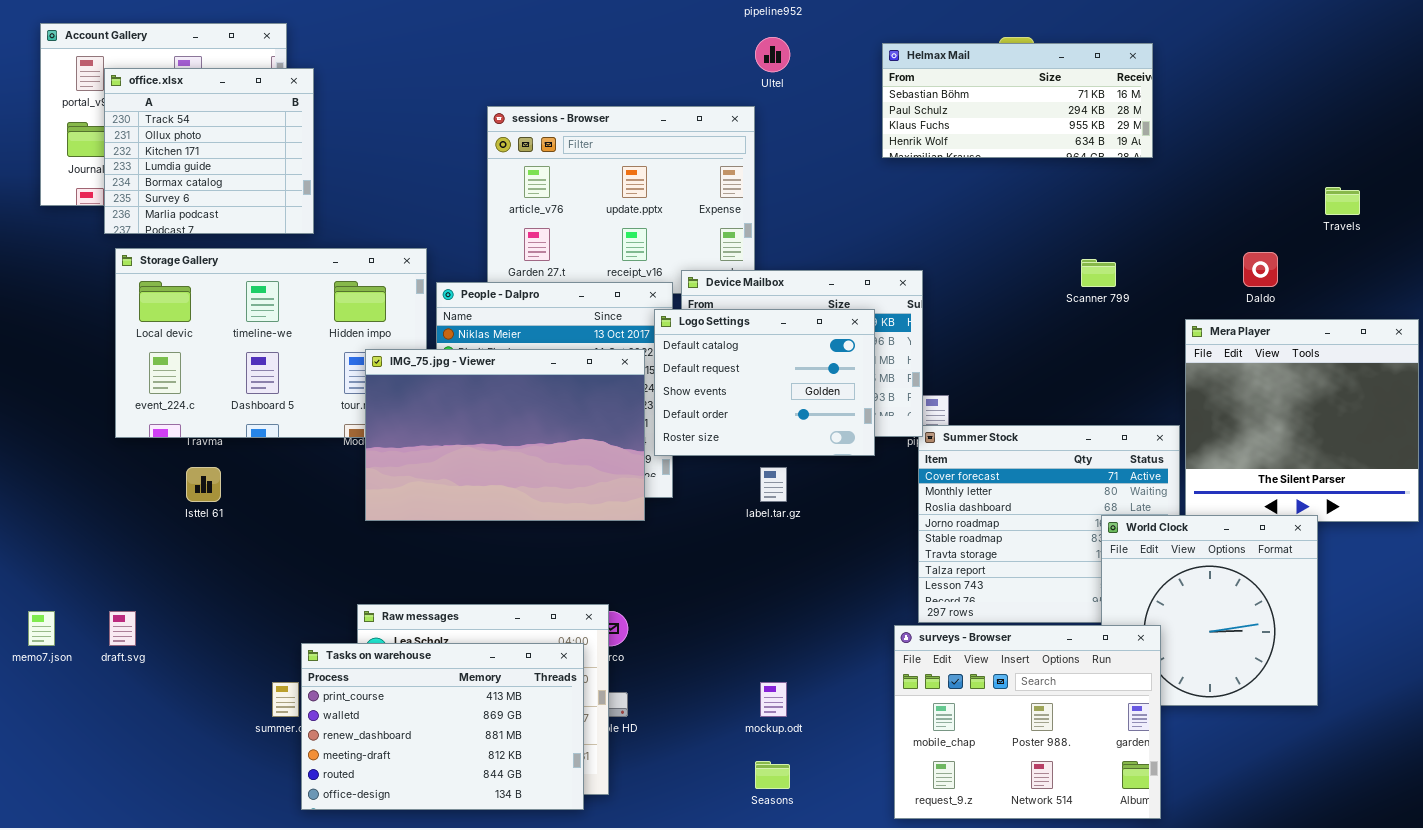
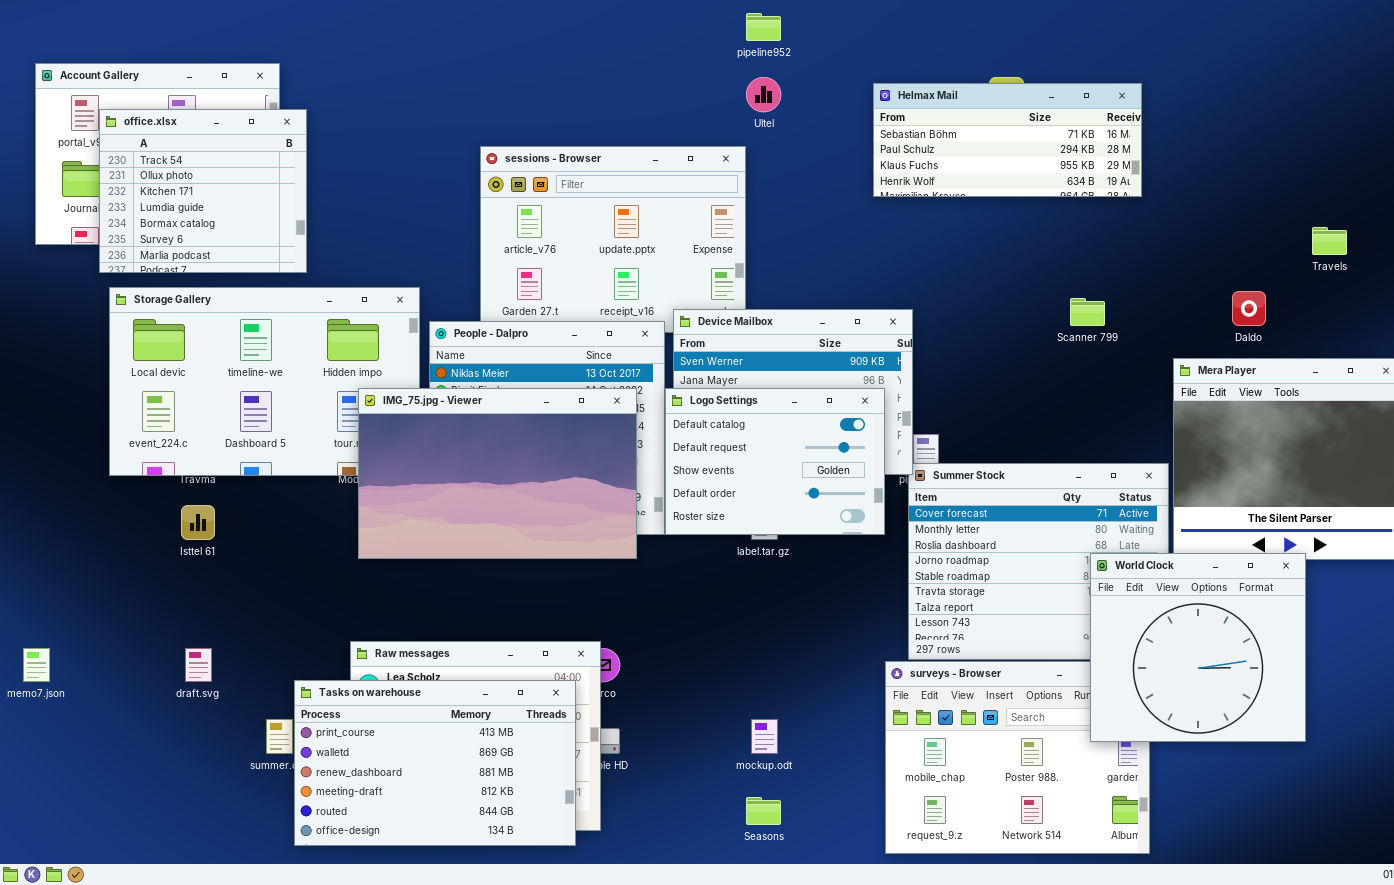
Logo Settings: [654,309,875,456] -> [665,388,885,535], moved
World Clock: [1101,515,1318,706] -> [1090,553,1306,742], raised
draft.svg: [109,611,136,646] -> [185,648,212,682], moved

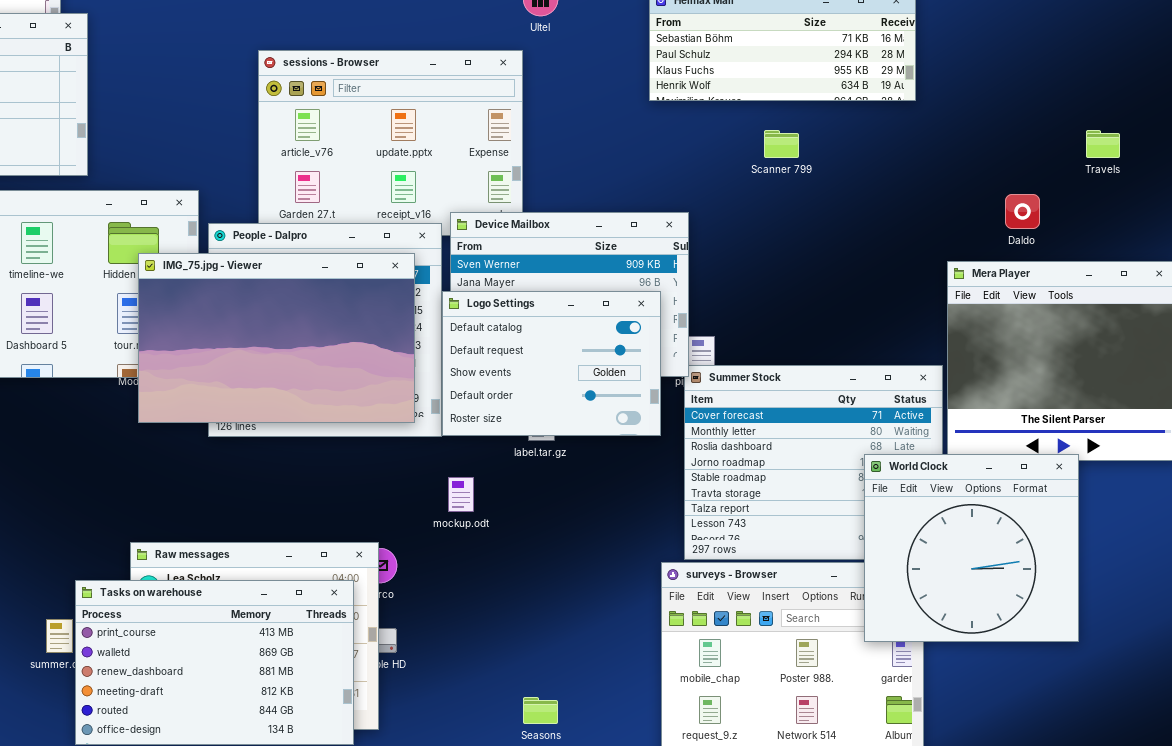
Scanner 799: [1070,298,1105,326] -> [764,130,799,158], moved
IMG_75.jpg - Viewer: [358,388,637,559] -> [138,253,415,423], moved
mockup.odt: [751,719,778,754] -> [448,477,474,512], moved

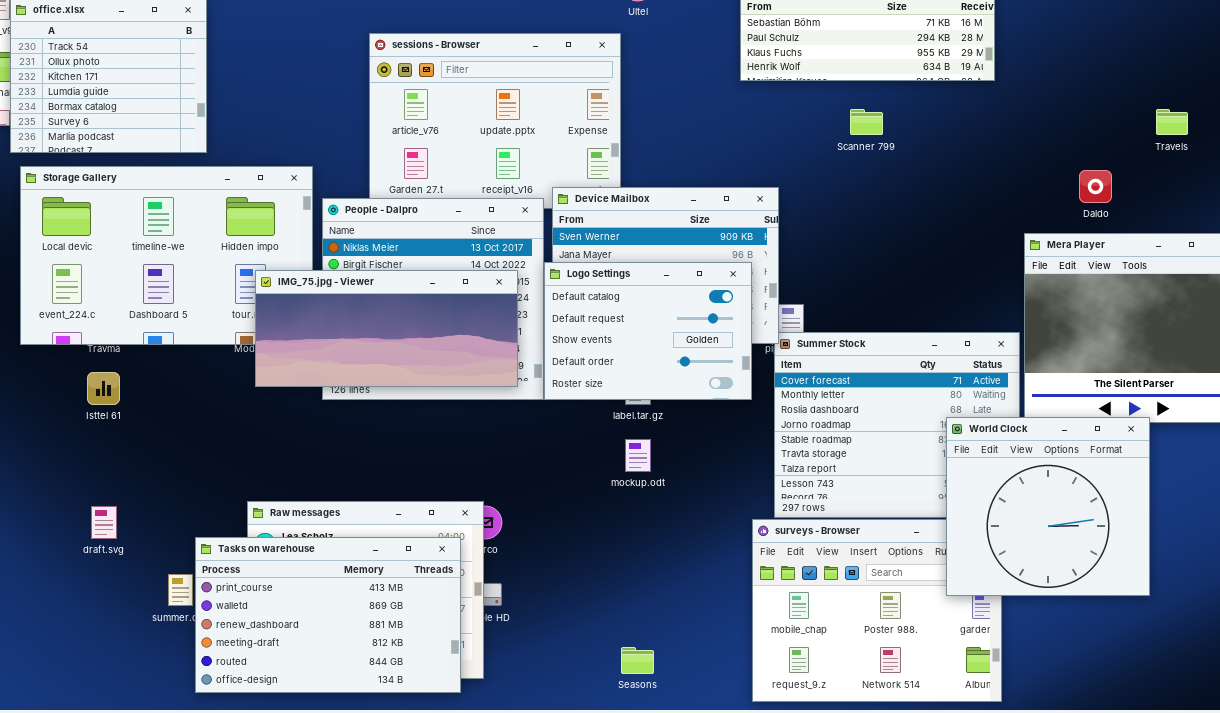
IMG_75.jpg - Viewer: [138,253,415,423] -> [255,270,518,387], resized
mockup.odt: [448,477,474,512] -> [625,439,651,472], moved

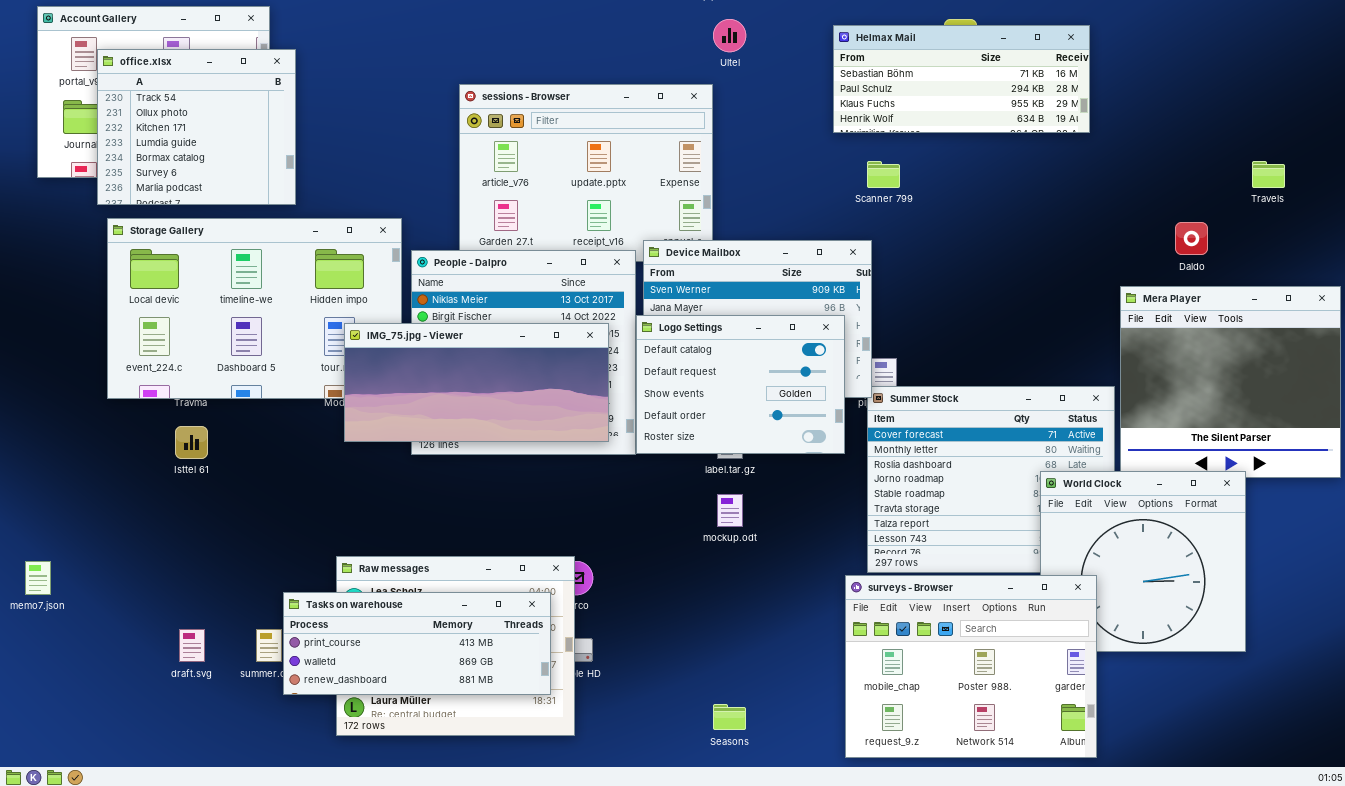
Scanner 799: [850,109,883,135] -> [867,161,900,188], moved
draft.svg: [91,506,117,539] -> [179,629,205,662], moved
surveys - Browser: [752,519,1002,702] -> [845,575,1097,758], raised
Tasks on warehouse: [195,537,461,693] -> [283,592,551,695], resized

